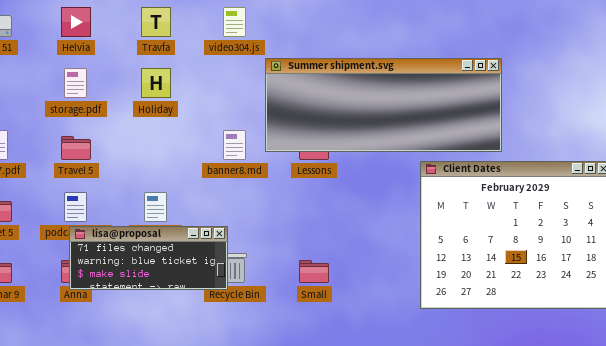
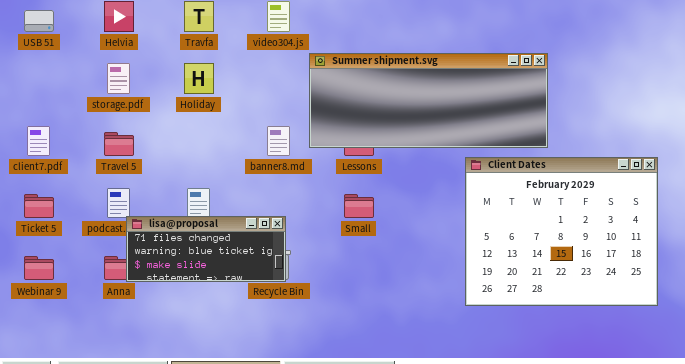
lisa@proposal: [69,226,228,290] -> [126,216,286,282], moved
Small: [299,260,329,283] -> [344,194,374,218], moved

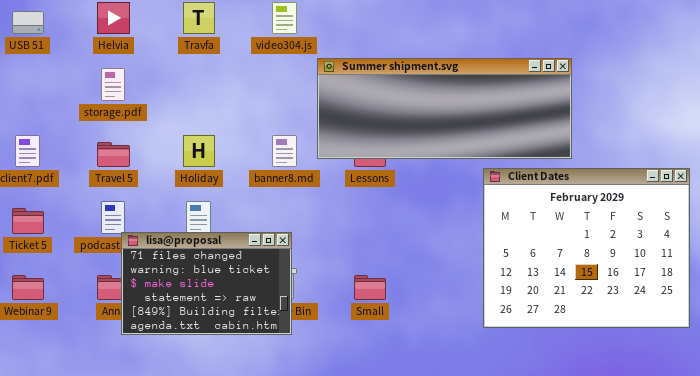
Holiday: [184,63,214,94] -> [183,135,215,167], moved
Small: [344,194,374,218] -> [354,275,386,300], moved
lisa@proposal: [126,216,286,282] -> [121,232,292,335], resized

